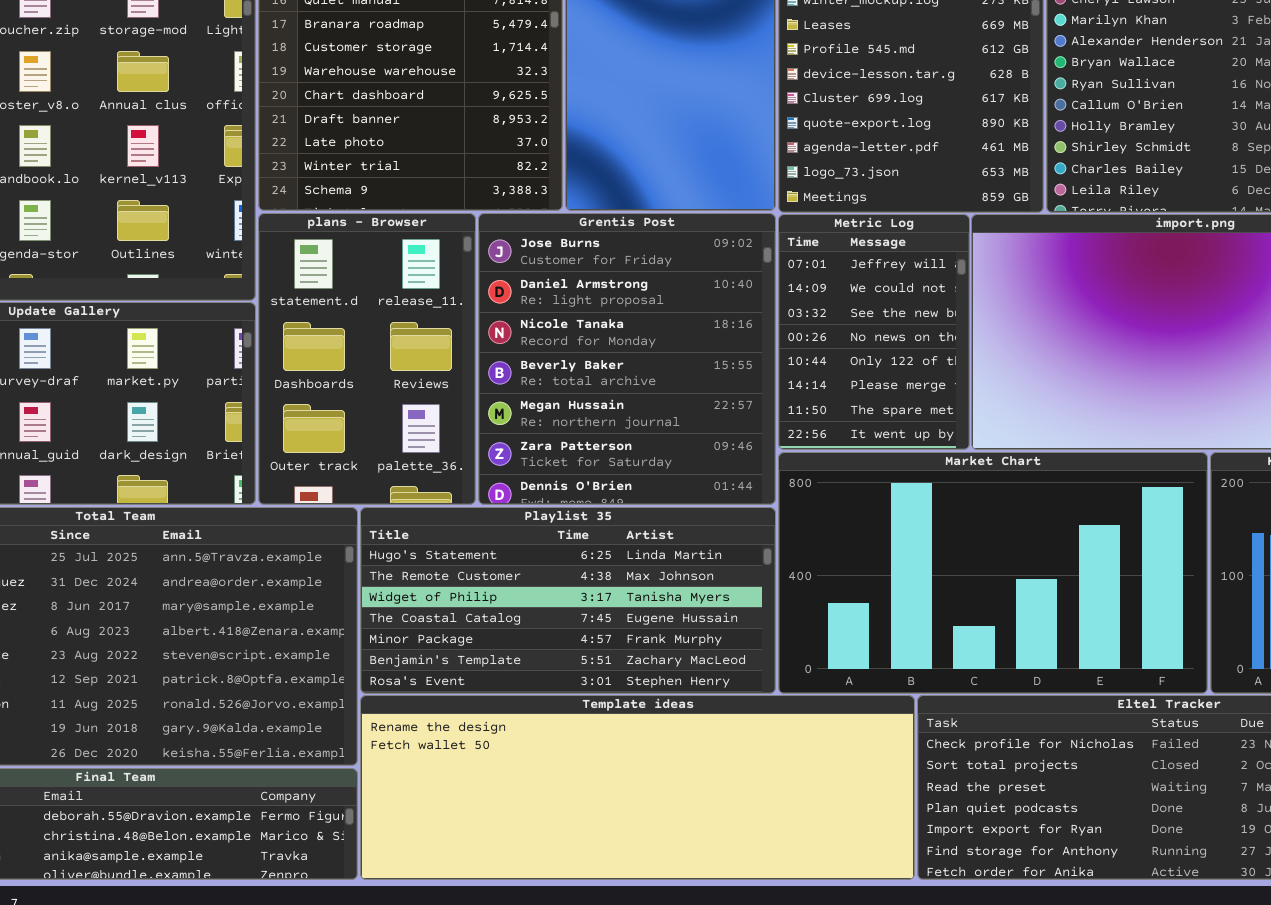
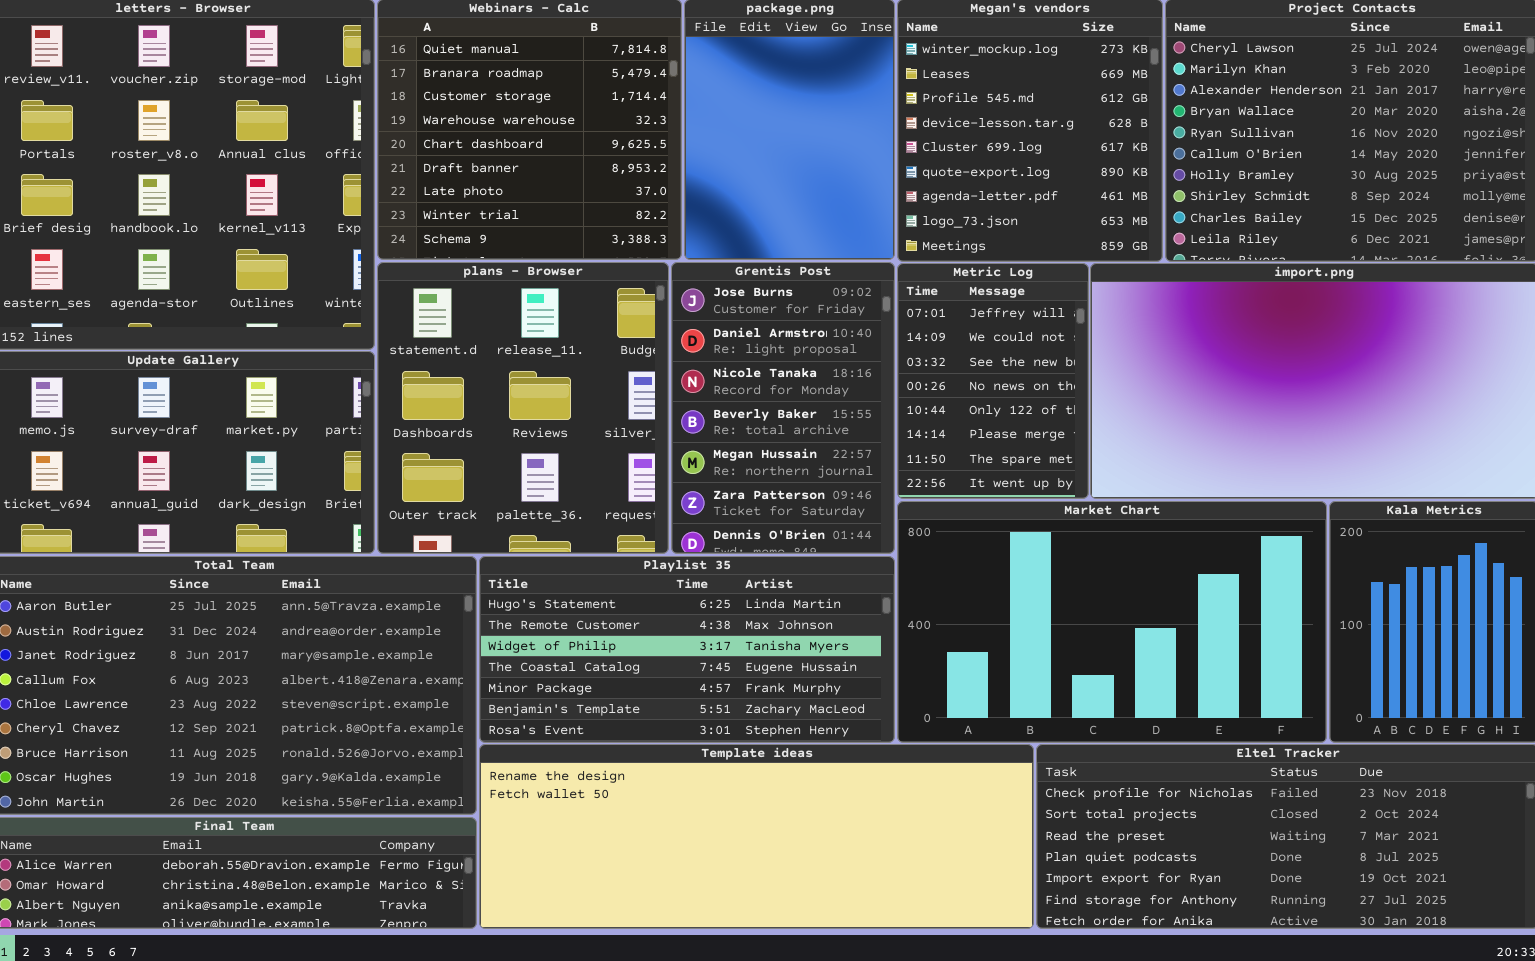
plans - Browser: [258,213,476,505] -> [377,262,669,554], resized
Grentis Post: [478,213,776,505] -> [671,262,895,554], resized

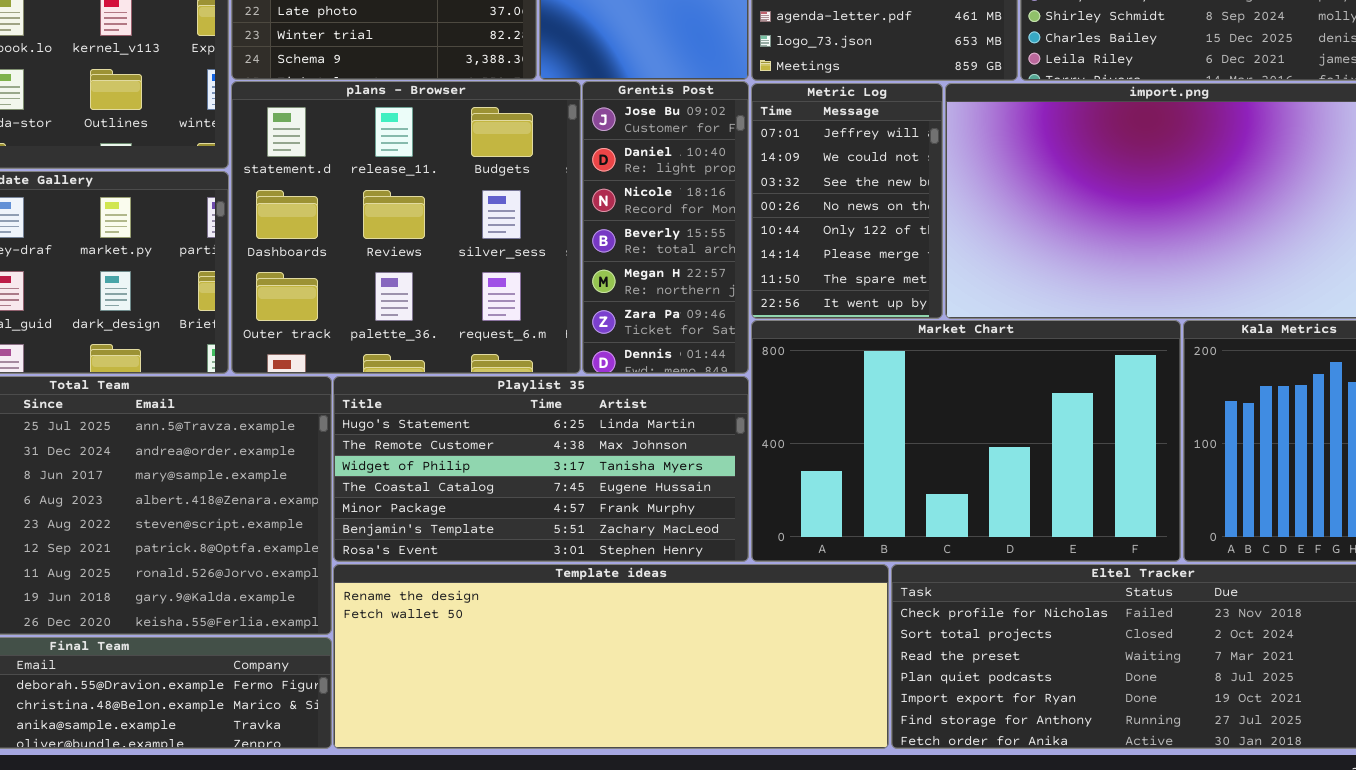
plans - Browser: [377,262,669,554] -> [231,81,581,374], resized
Grentis Post: [671,262,895,554] -> [582,81,749,374], resized

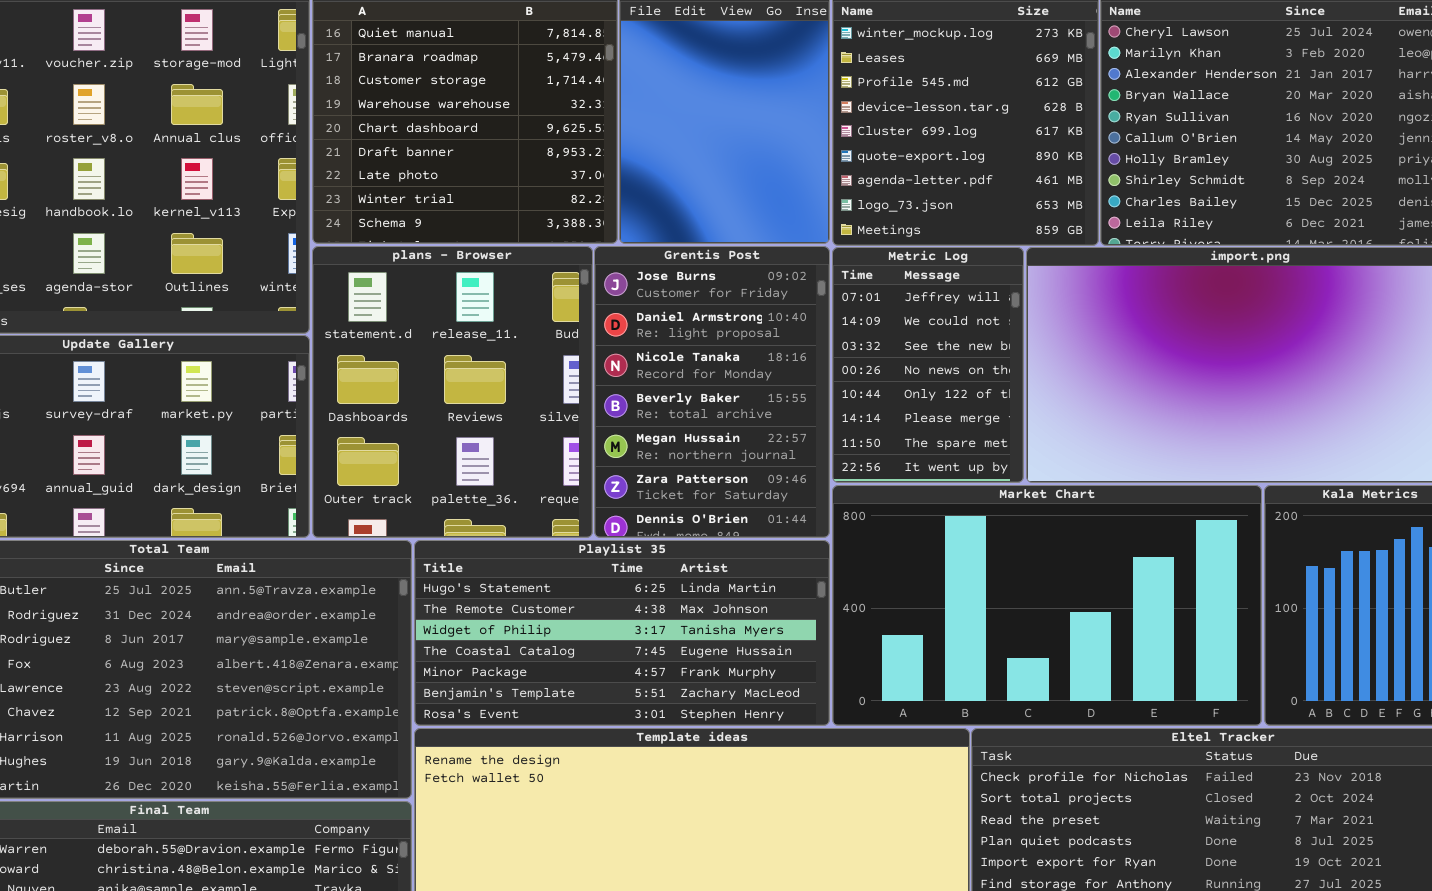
plans - Browser: [231,81,581,374] -> [312,246,593,538], resized
Grentis Post: [582,81,749,374] -> [594,246,830,538], resized

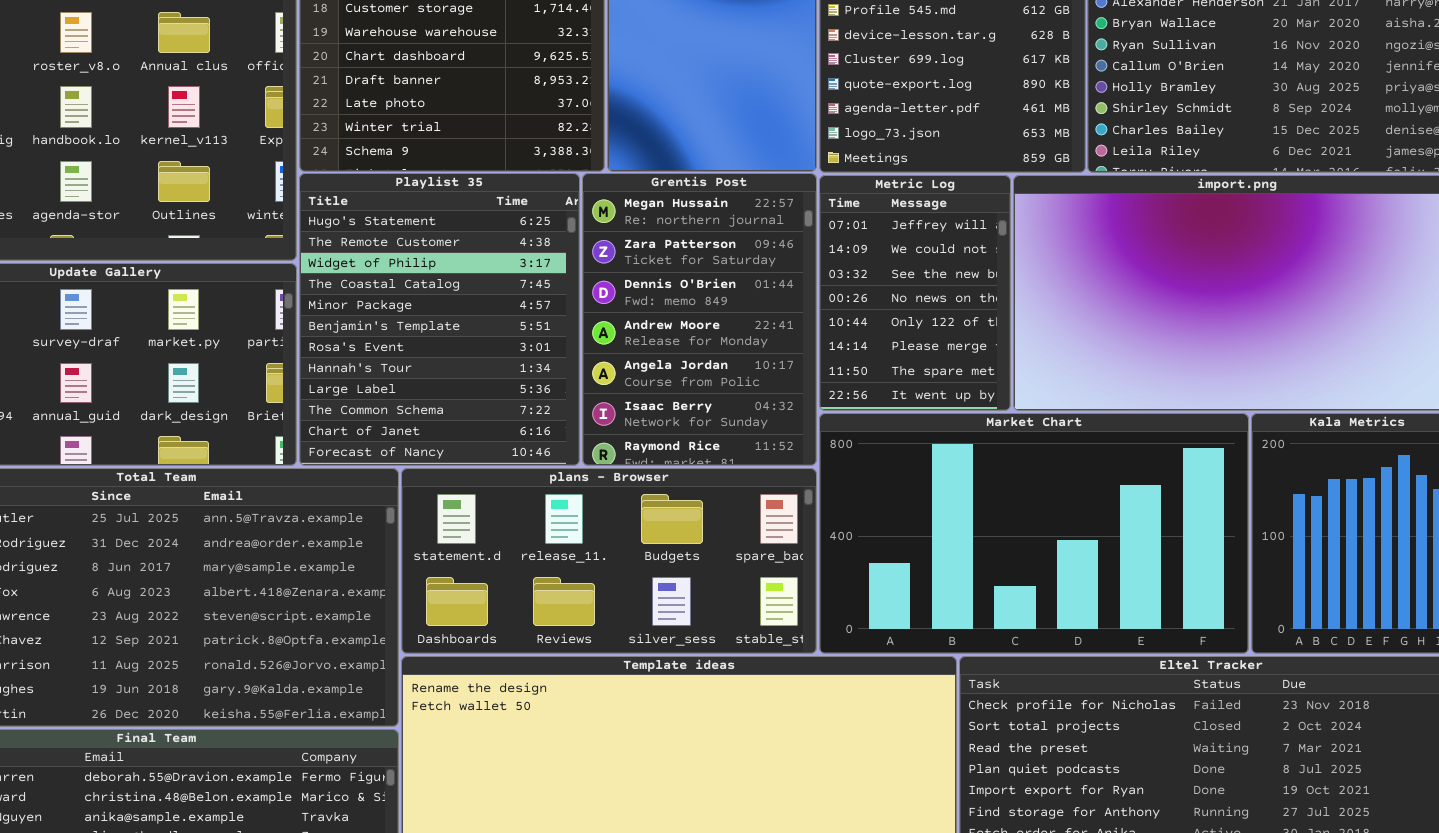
plans - Browser: [312,246,593,538] -> [401,468,817,654], moved, resized
Grentis Post: [594,246,830,538] -> [582,173,817,466], scrolled down 4 rows
Playlist 35: [414,540,830,726] -> [299,173,580,466], moved, resized

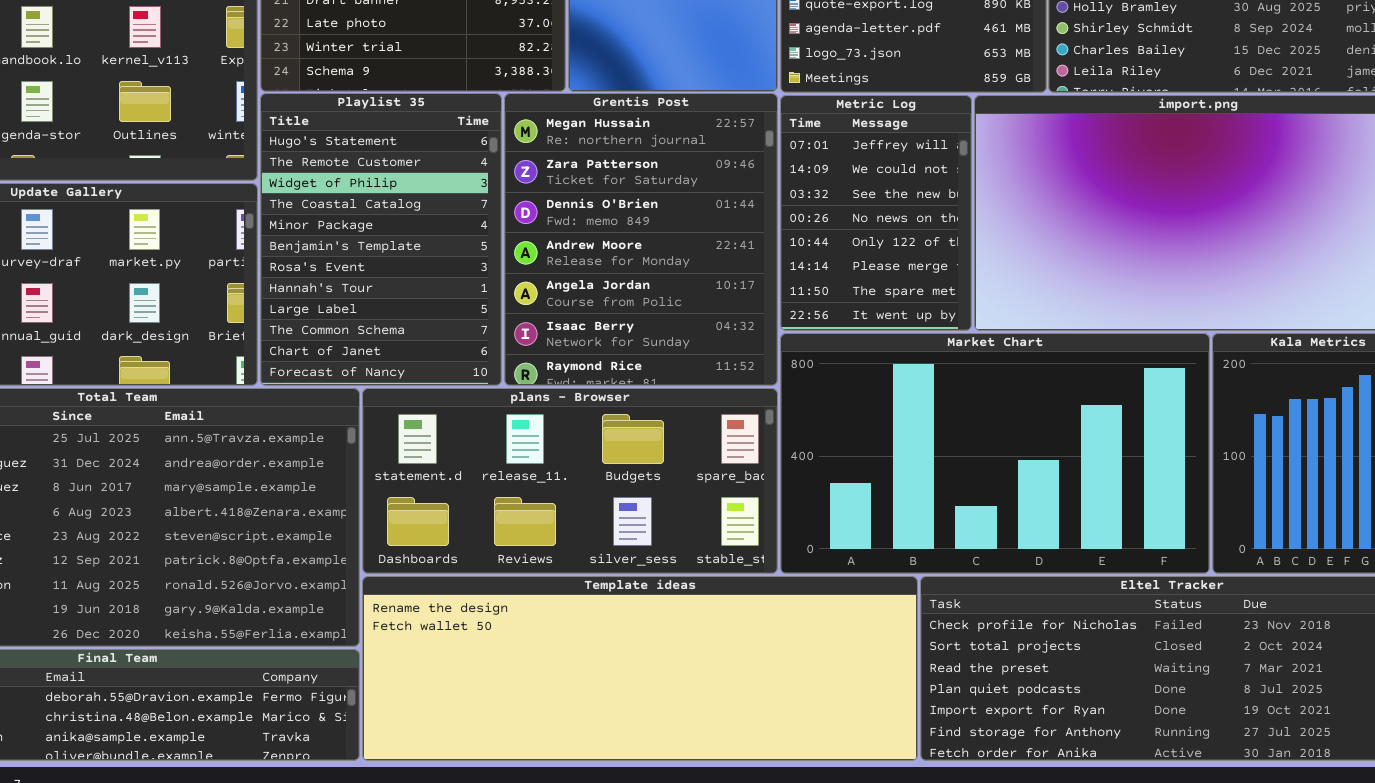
Playlist 35: [299,173,580,466] -> [260,93,502,386], resized
Grentis Post: [582,173,817,466] -> [504,93,778,386], resized

